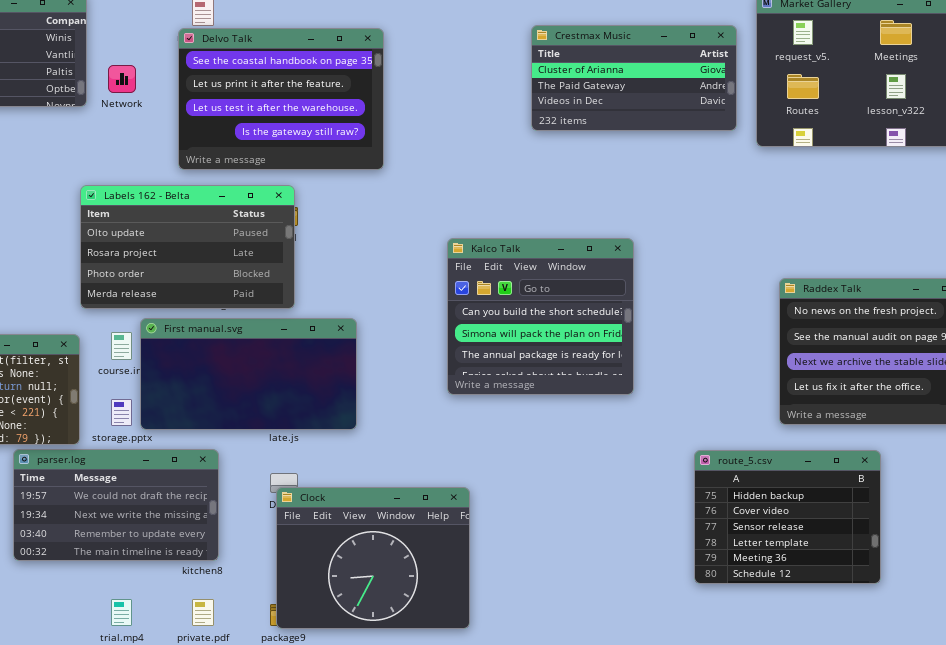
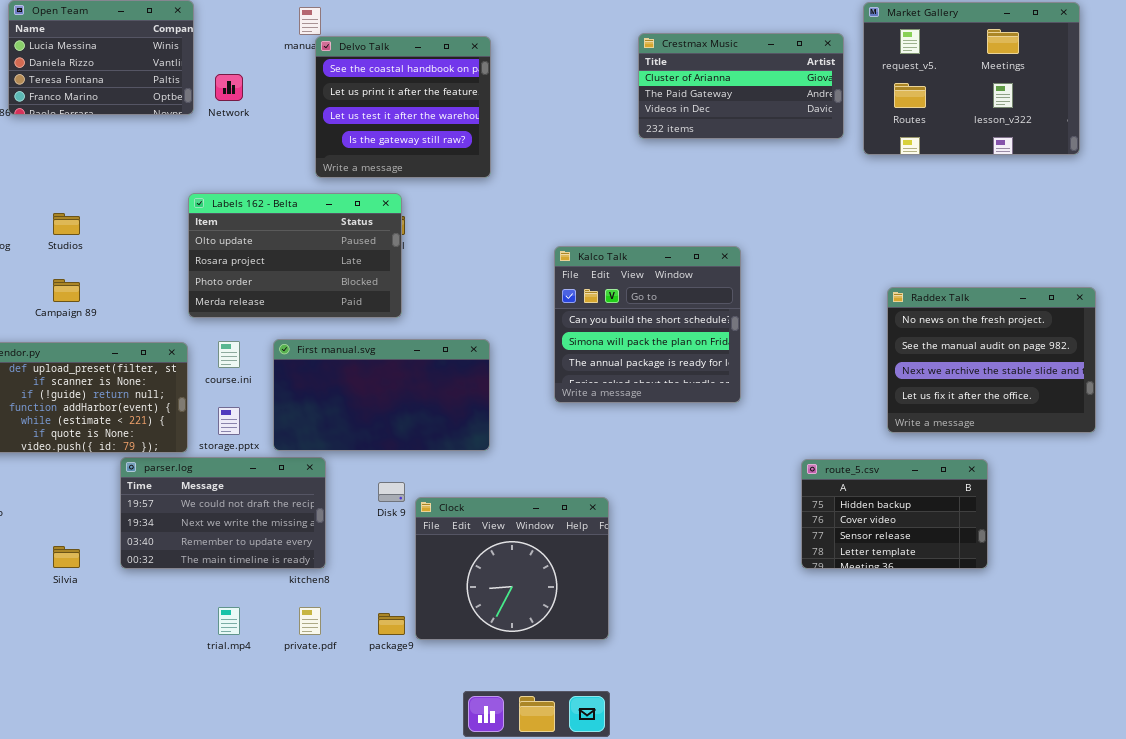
Delvo Talk: [178,28,384,170] -> [315,36,491,178], resized
First manual.svg: [140,318,357,430] -> [273,339,490,451], moved
route_5.csv: [694,450,881,584] -> [801,459,988,569], resized
Clock: [276,487,470,629] -> [415,497,609,640], moved

